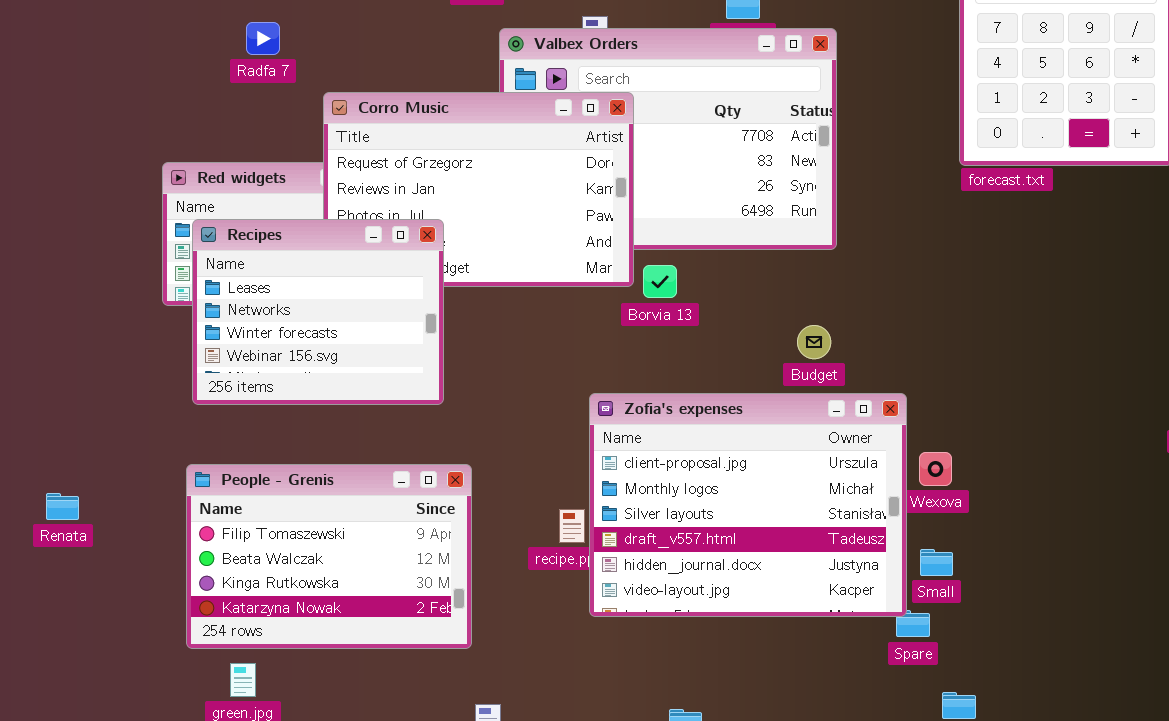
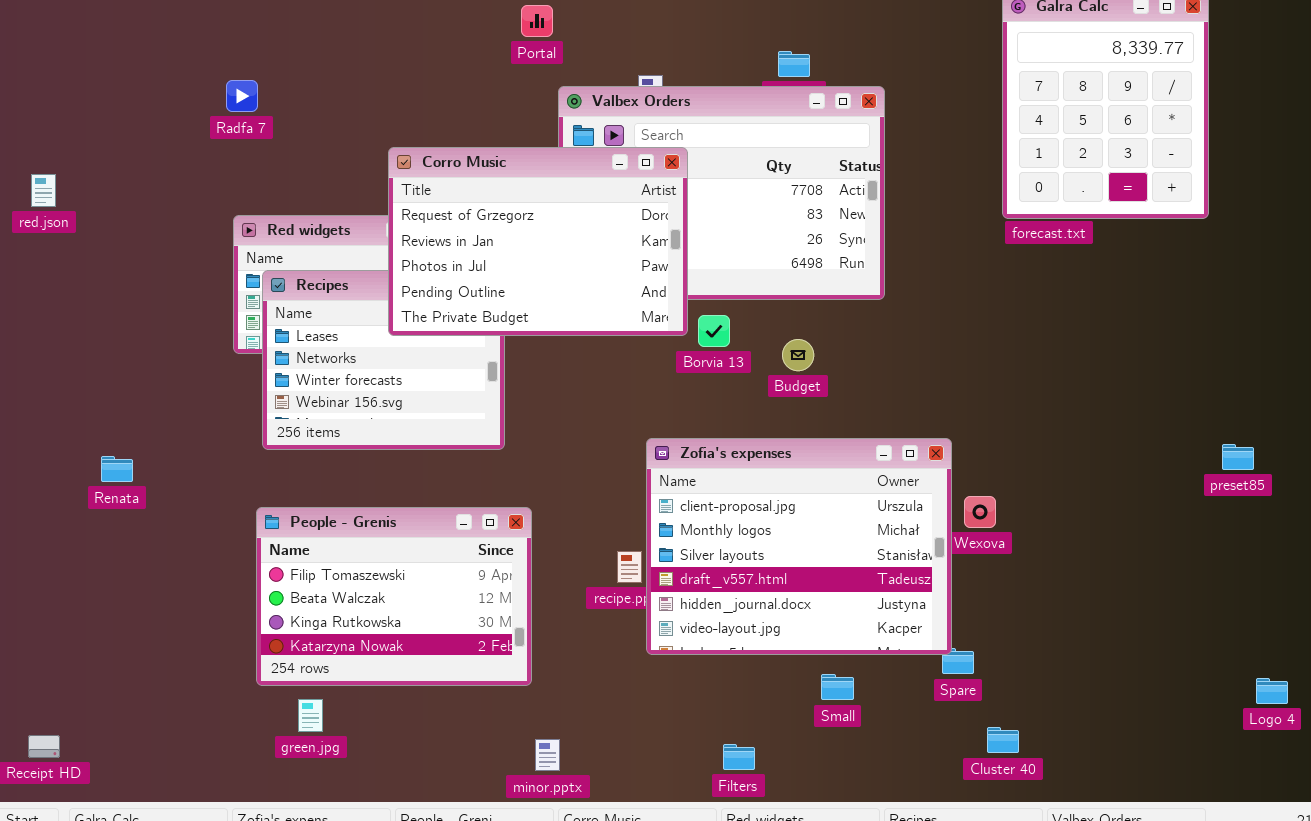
Radfa 7: [246,22,280,55] -> [226,80,258,112], moved
Corro Music: [323,92,634,287] -> [388,147,688,336], raised
Budget: [797,325,831,359] -> [782,339,814,371], moved
Renata: [46,493,79,520] -> [101,456,133,482], moved
Small: [920,549,953,576] -> [821,674,854,700], moved

